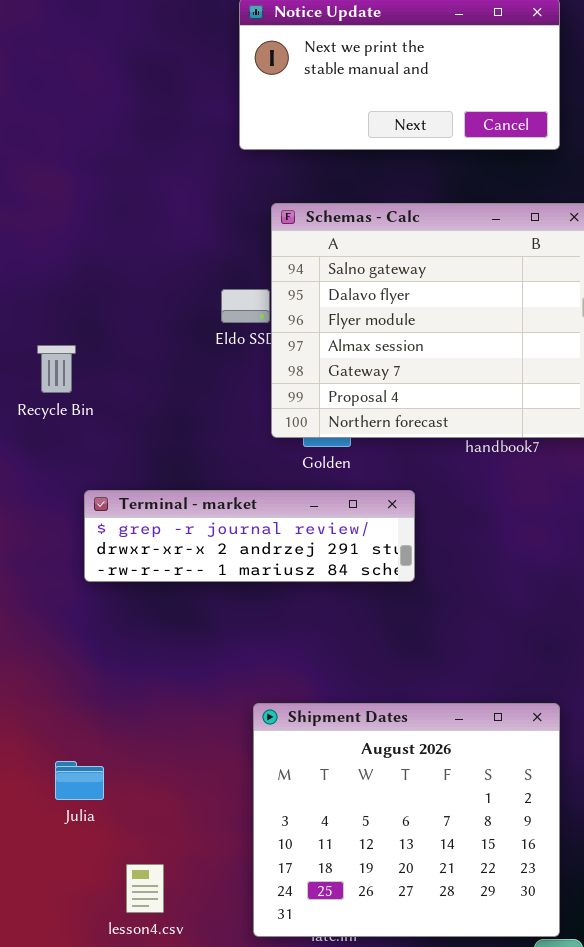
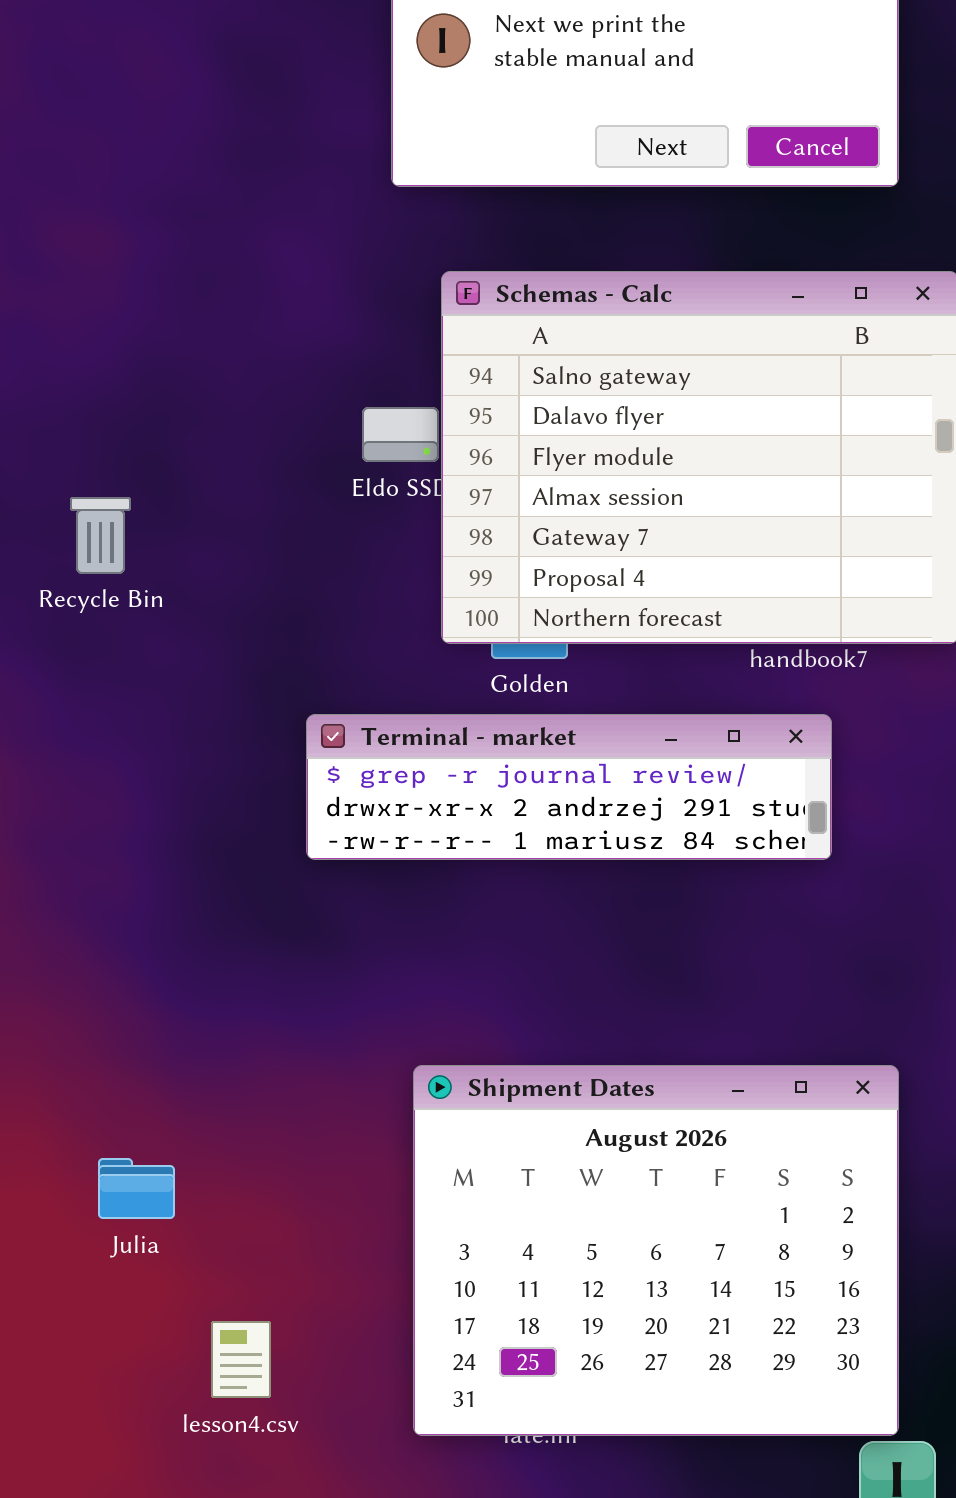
Terminal - market: [84,490,415,582] -> [306,714,832,860], moved

